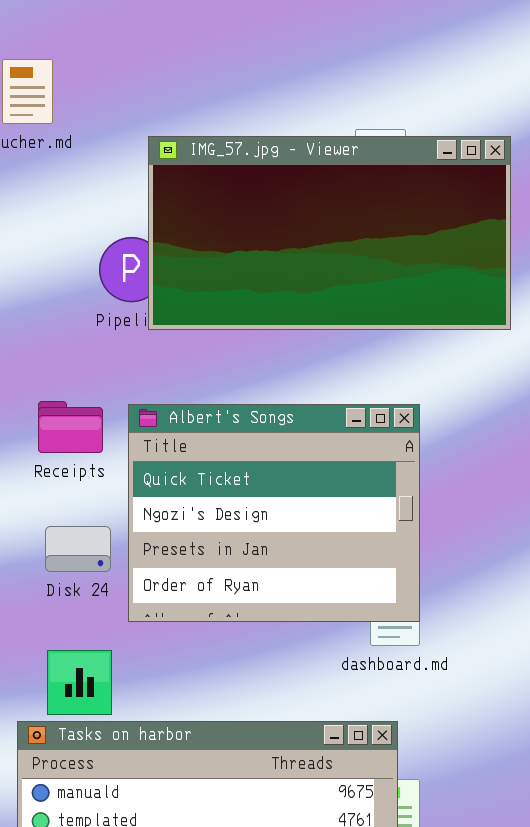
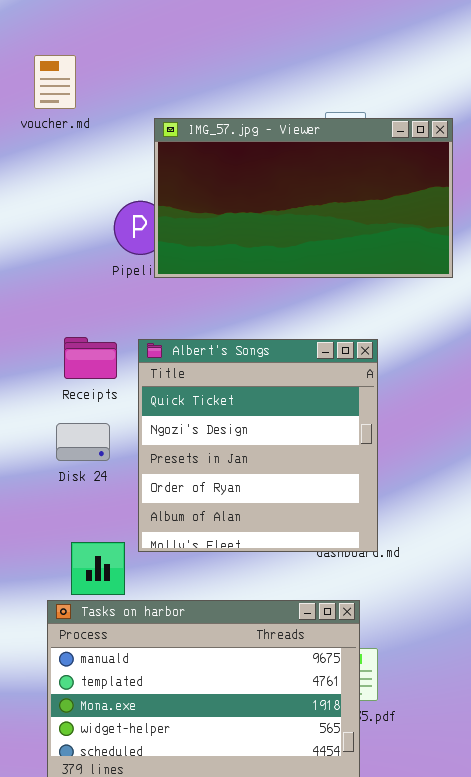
Albert's Songs: [128,404,420,622] -> [138,339,378,552], resized
Disk 24: [45,526,111,572] -> [56,423,110,461], moved

